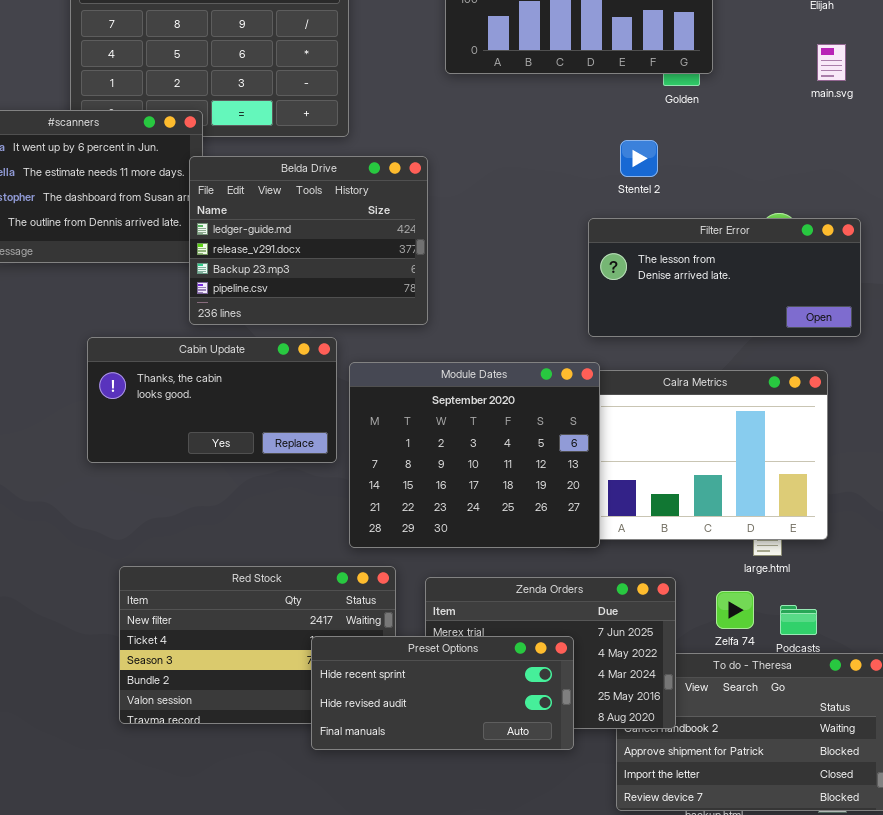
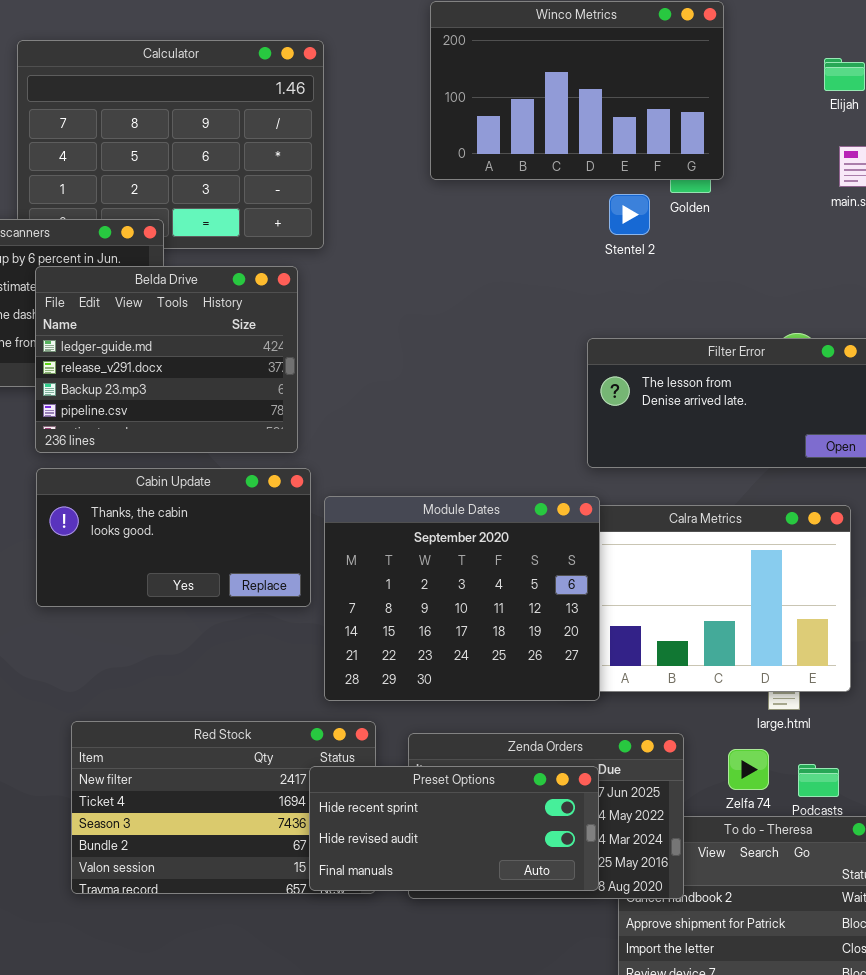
Stentel 2: [620,140,658,177] -> [609,194,650,235], moved
Belda Drive: [189,156,428,325] -> [35,266,298,453], moved
Preset Options: [311,636,574,750] -> [309,766,599,891], moved

